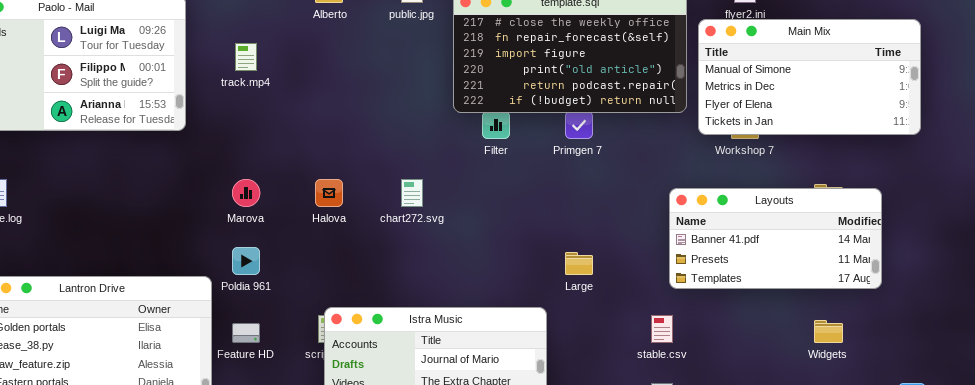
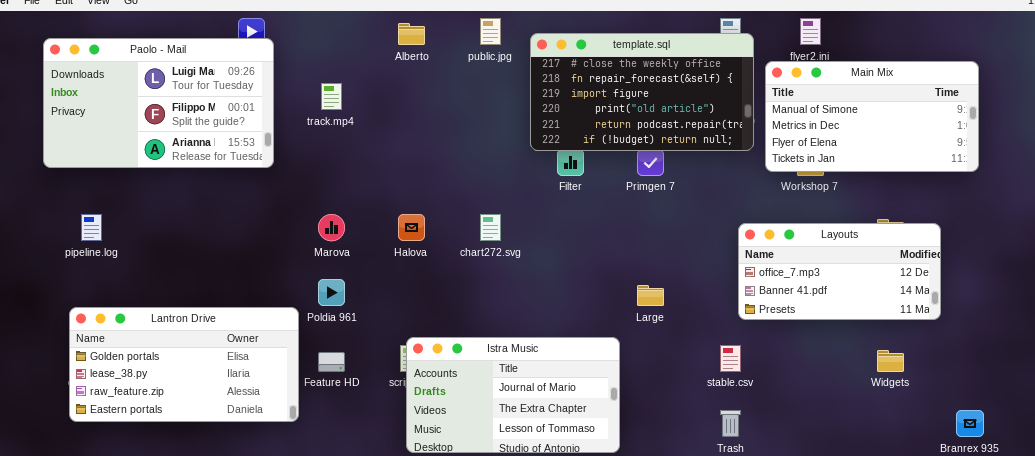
Layouts: [669,188,882,289] -> [738,223,941,320], scrolled up 1 row

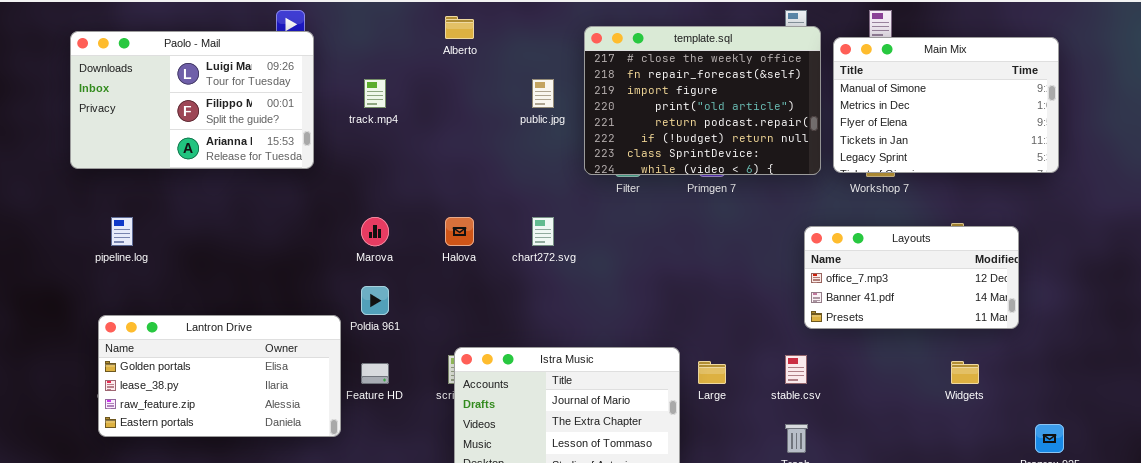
public.jpg: [480,18,501,45] -> [532,79,554,108], moved
template.sql: [530,33,754,151] -> [584,26,821,175], resized
Main Mix: [765,61,979,172] -> [833,37,1059,173], resized
Large: [637,285,664,306] -> [698,361,726,384], moved

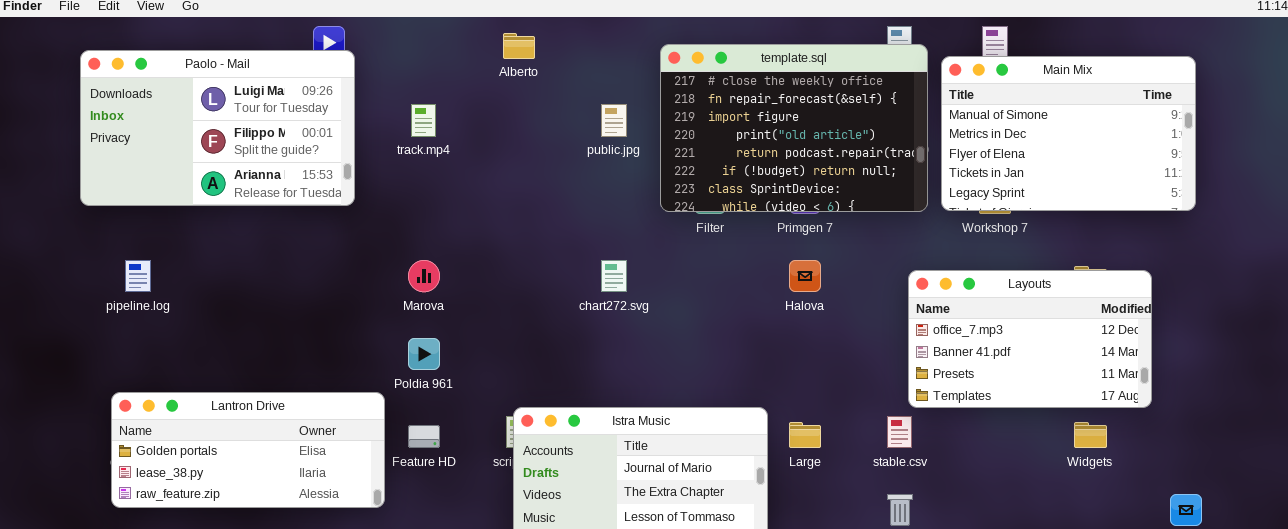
Halova: [445,217,474,246] -> [789,260,821,292], moved
Layouts: [804,226,1019,329] -> [908,270,1152,408], resized
Lantron Drive: [98,315,341,437] -> [111,392,385,508], resized

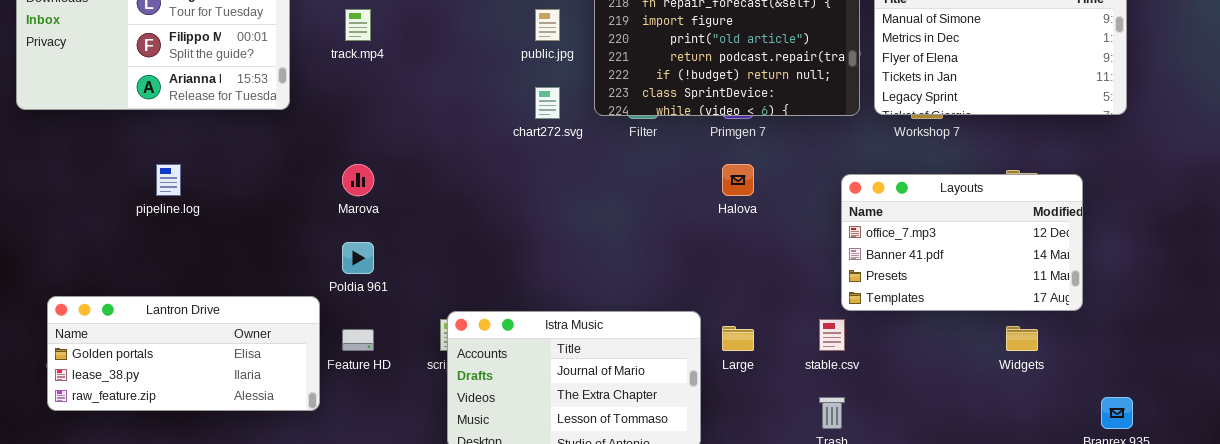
pipeline.log: [125,260,151,292] -> [156,164,181,196], moved
chart272.svg: [601,260,627,292] -> [535,87,560,119], moved

